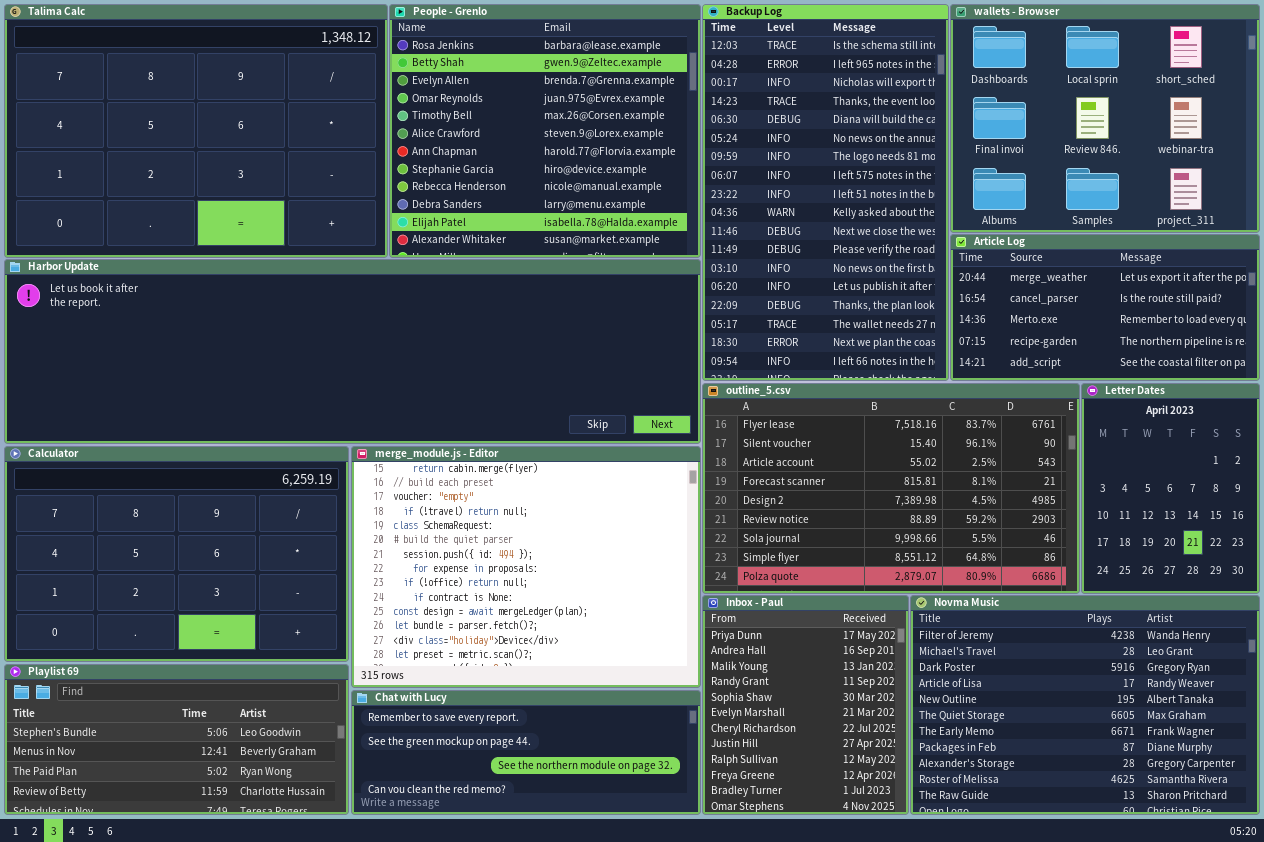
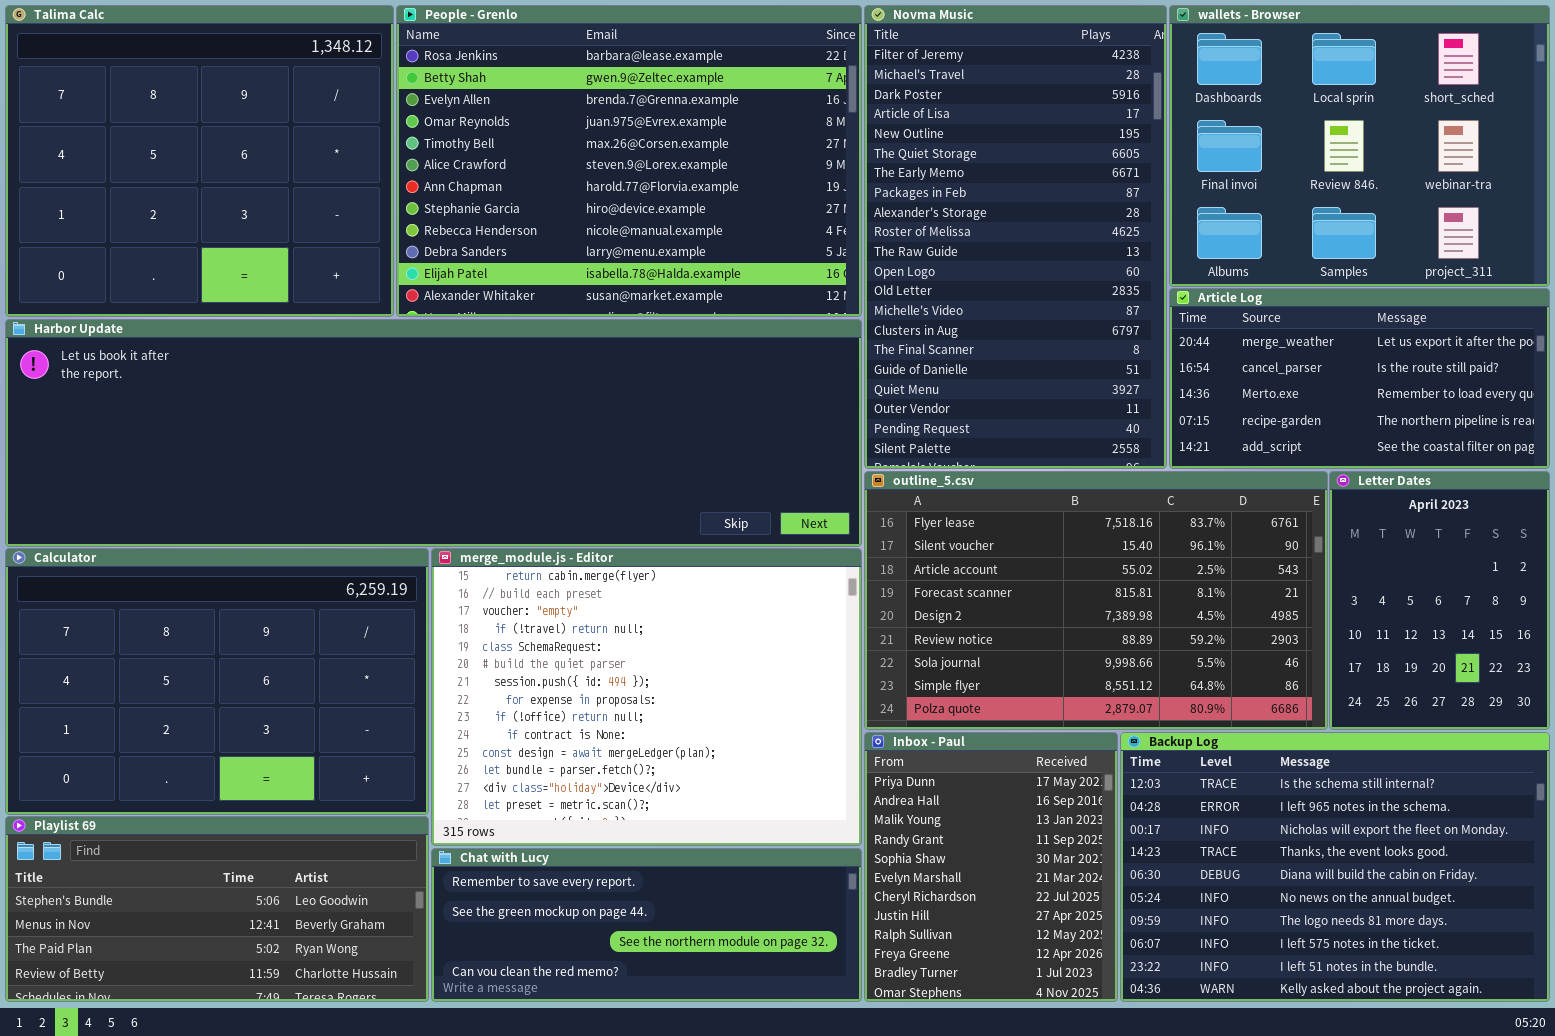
Talima Calc: [4,4,388,258] -> [5,5,394,317], resized
People - Grenlo: [389,4,701,258] -> [396,5,862,317], resized
Backup Log: [702,4,949,381] -> [1120,732,1550,1002], moved, resized
Novma Music: [910,595,1260,815] -> [864,5,1167,469], moved, resized

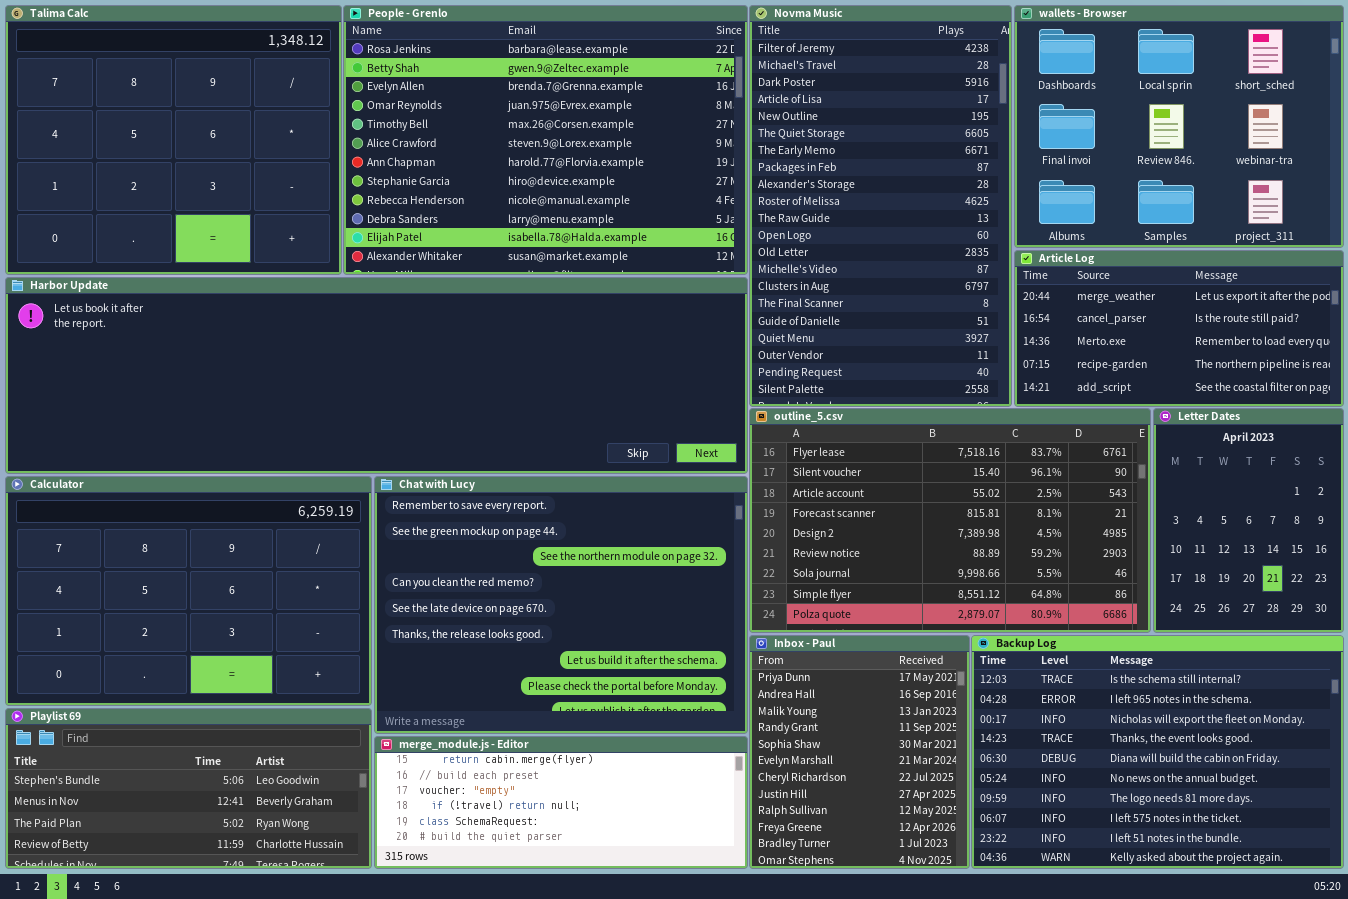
merge_module.js - Editor: [431,548,862,846] -> [374,736,748,869], moved, resized
Chat with Lucy: [431,848,862,1002] -> [374,476,748,734], moved, resized

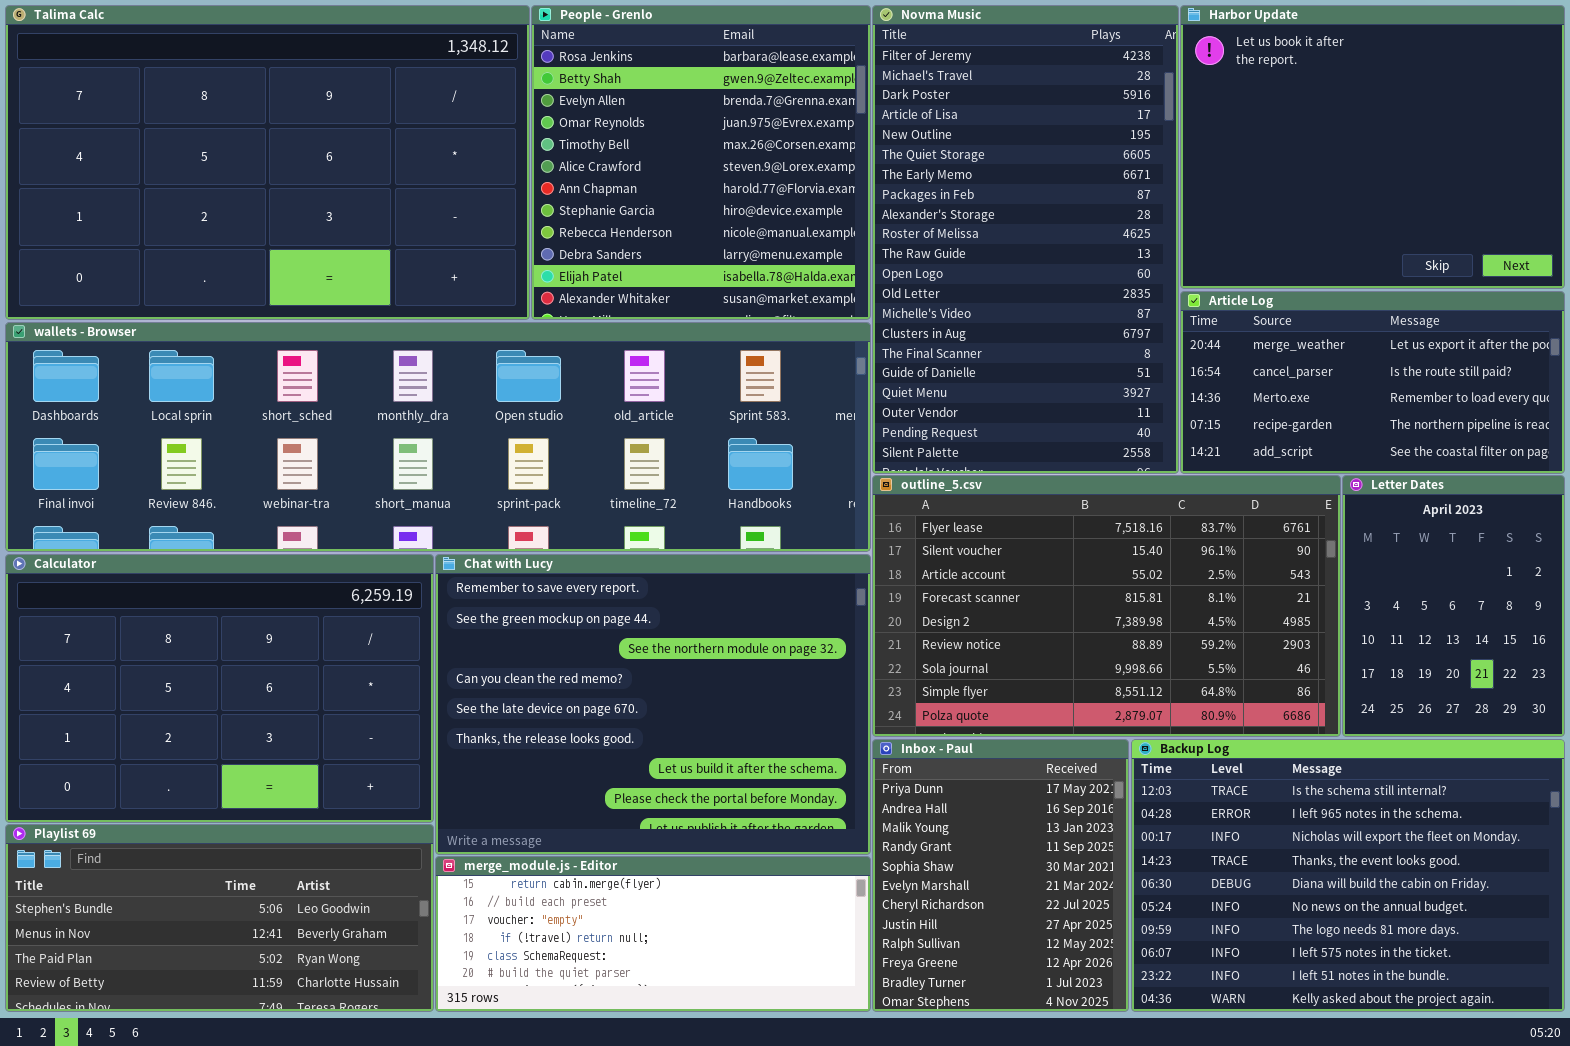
Talima Calc: [5,5,342,275] -> [5,5,530,320], resized
People - Grenlo: [343,5,748,275] -> [531,5,871,320], resized
wallets - Browser: [1014,5,1344,248] -> [5,322,871,552], moved, resized
Harbor Update: [5,277,748,474] -> [1180,5,1565,289], moved, resized

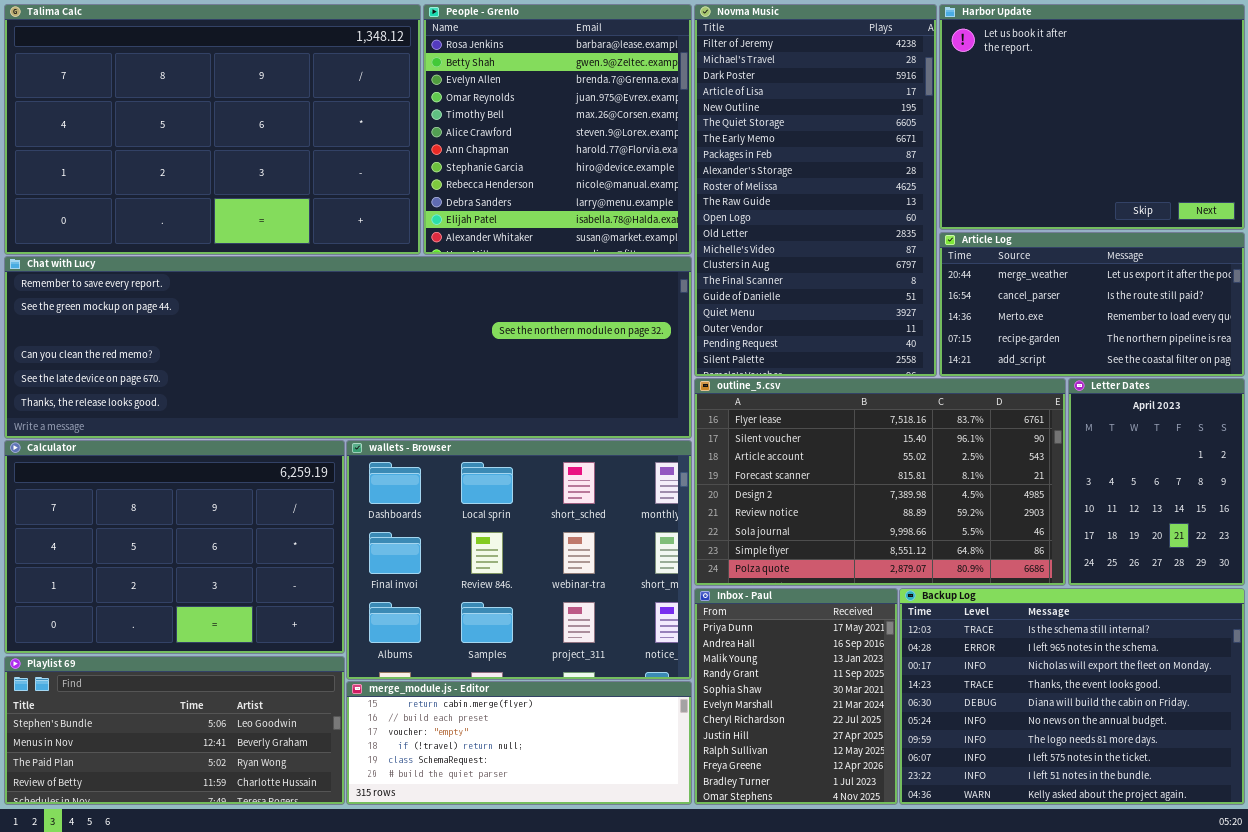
wallets - Browser: [5,322,871,552] -> [346,440,692,680], moved, resized
Chat with Lucy: [435,554,871,855] -> [4,256,692,439], moved, resized

